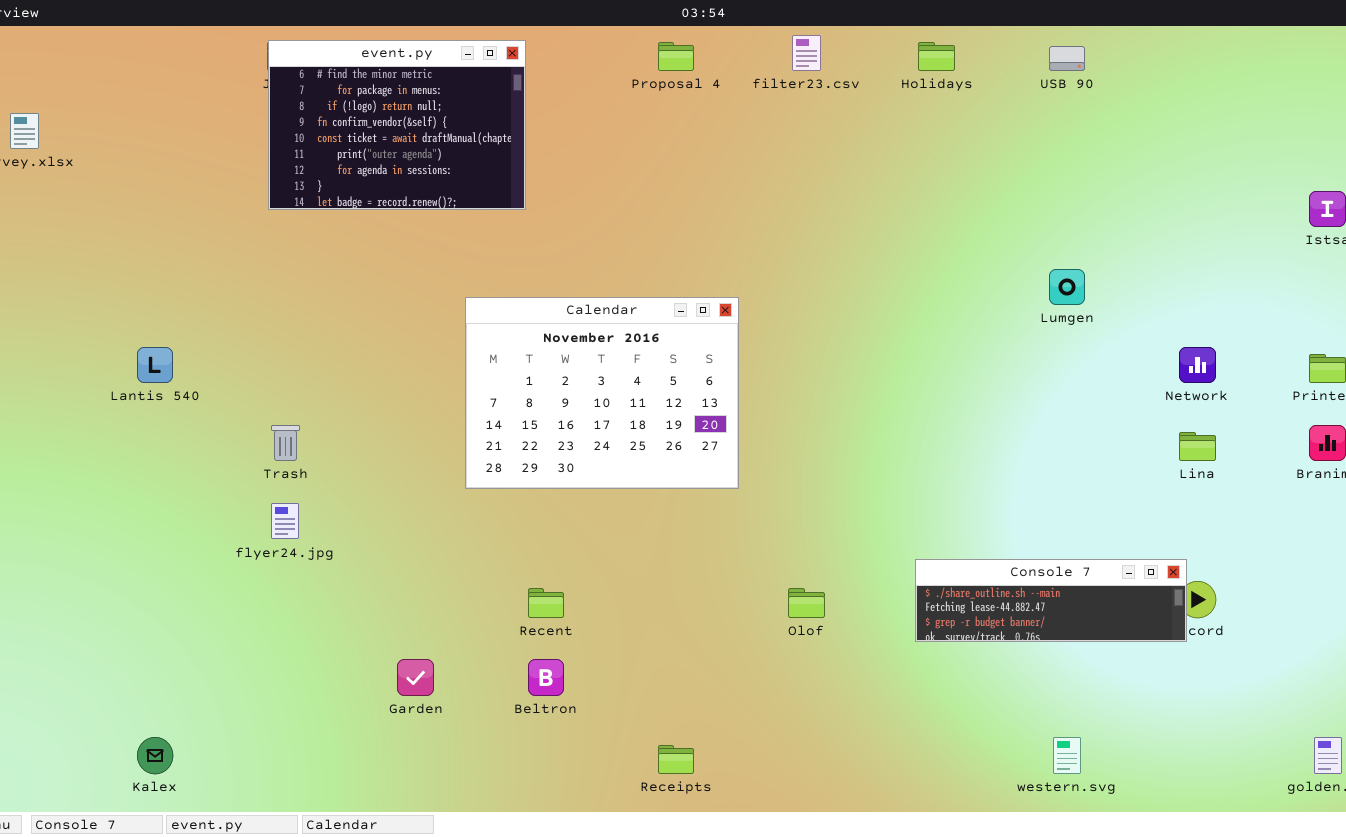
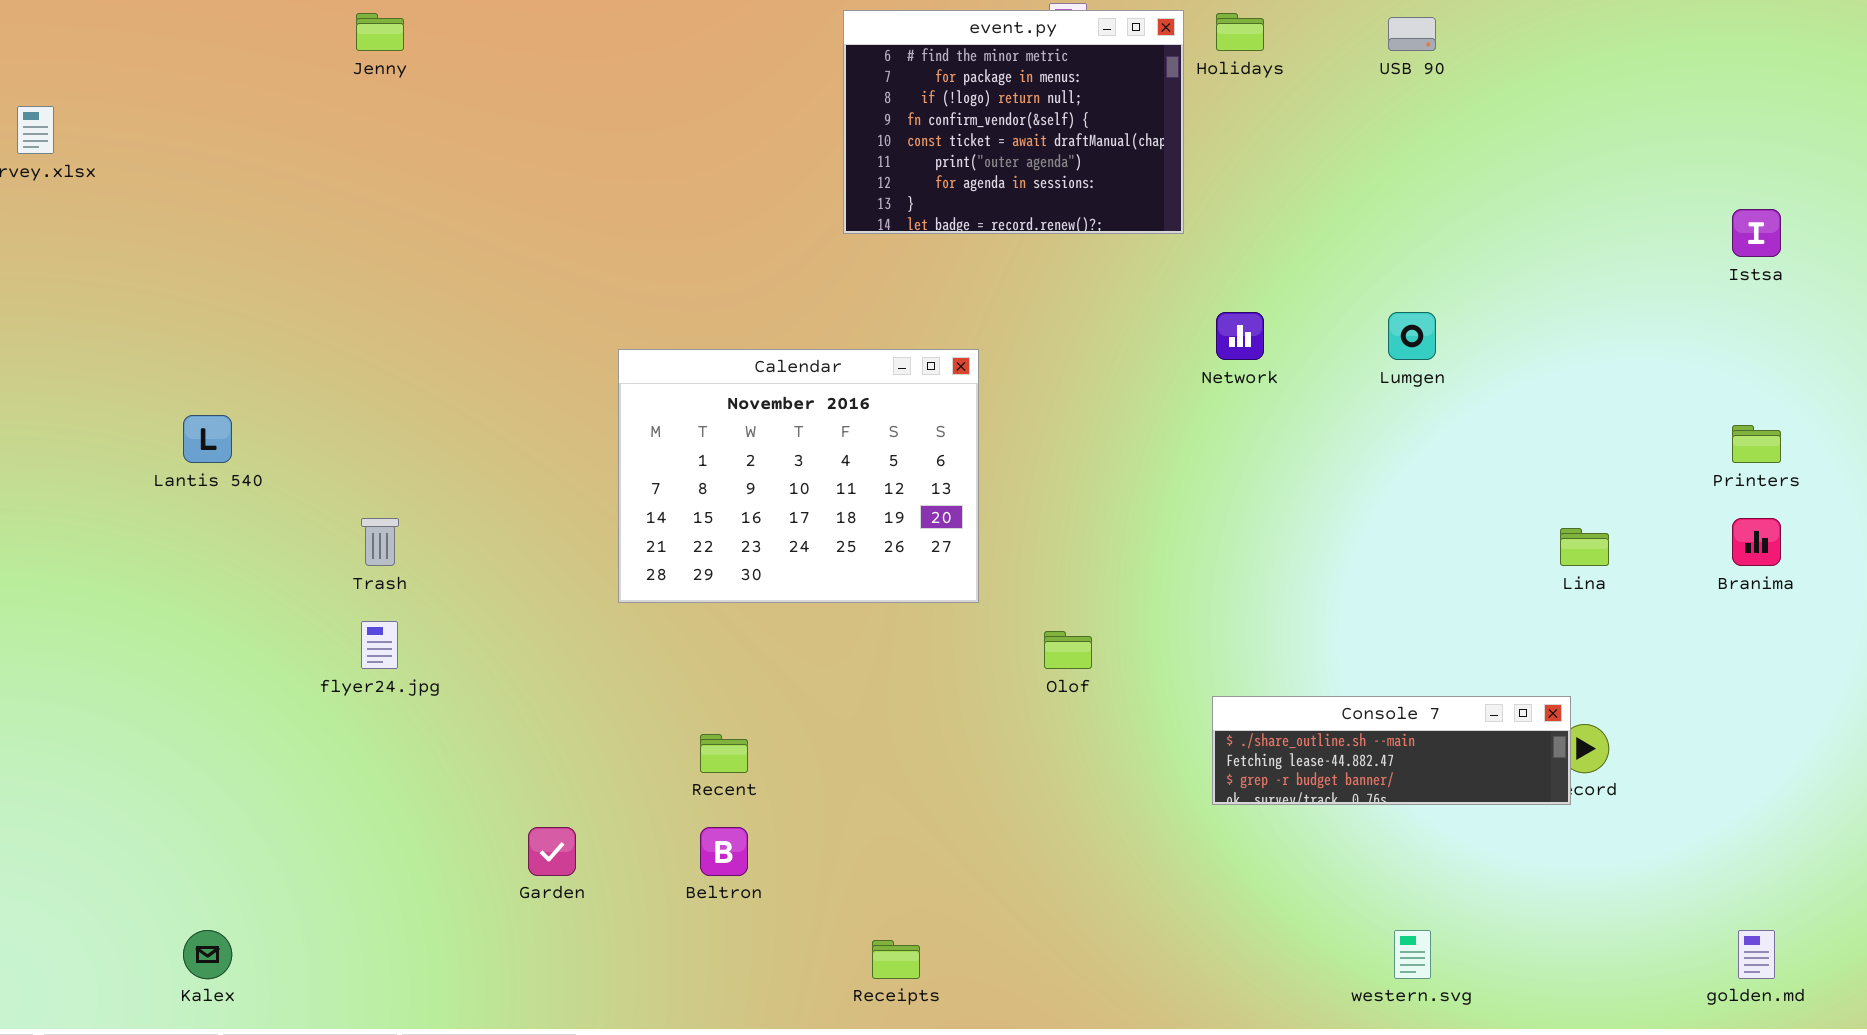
event.py: [268,40,526,210] -> [843,10,1184,234], moved
Network: [1179,347,1216,383] -> [1216,312,1264,360], moved
Olof: [788,588,825,618] -> [1044,631,1092,669], moved

